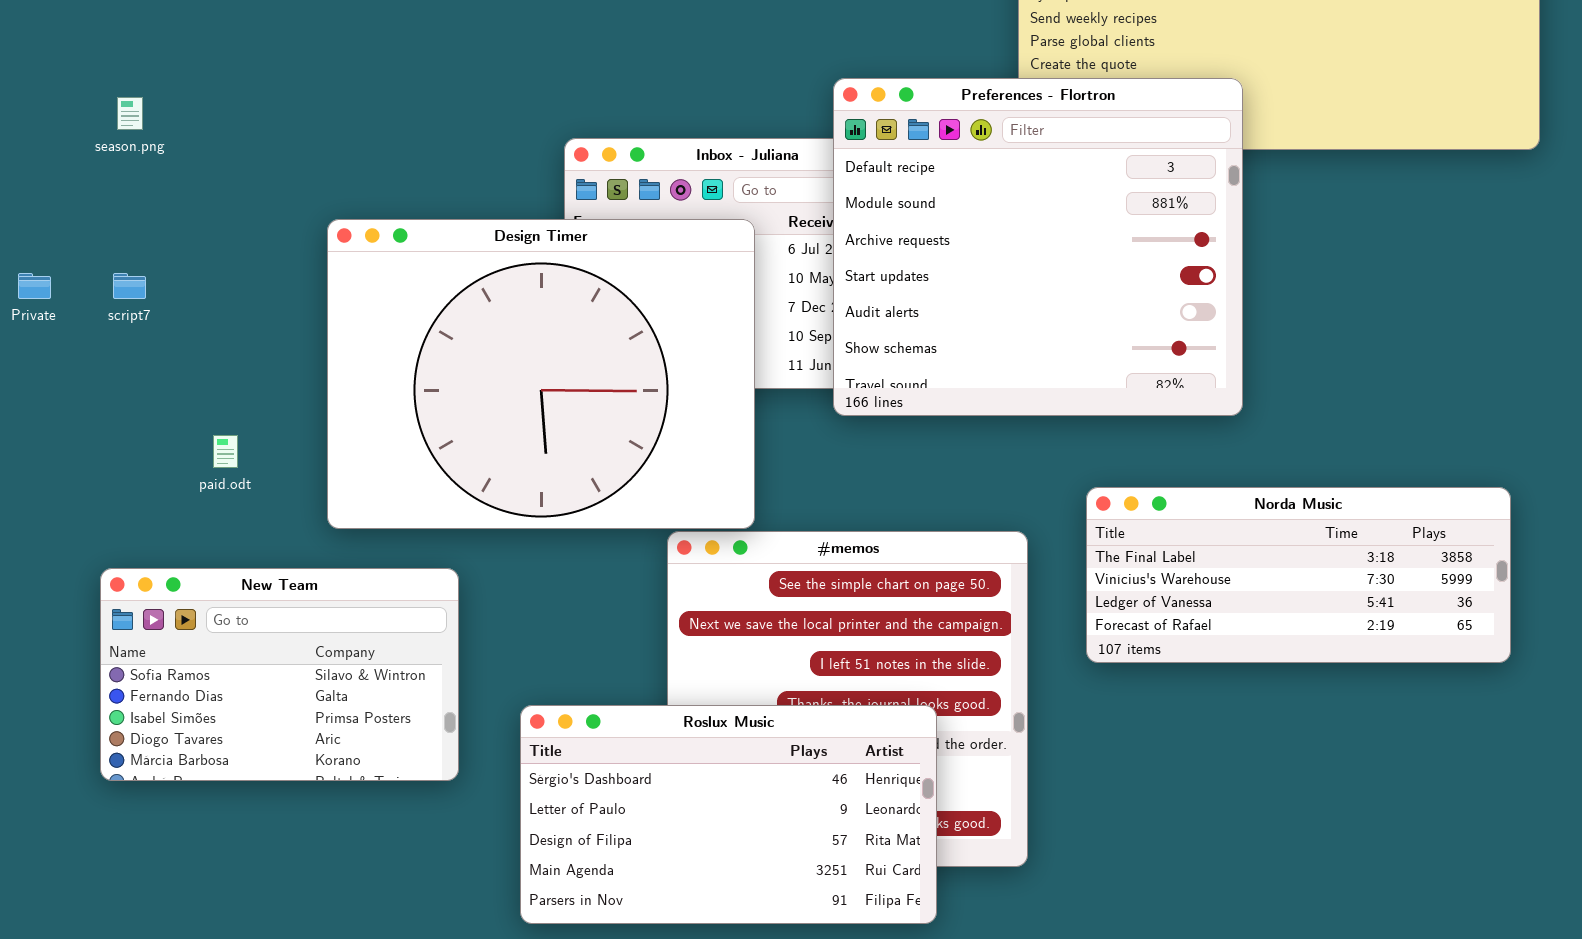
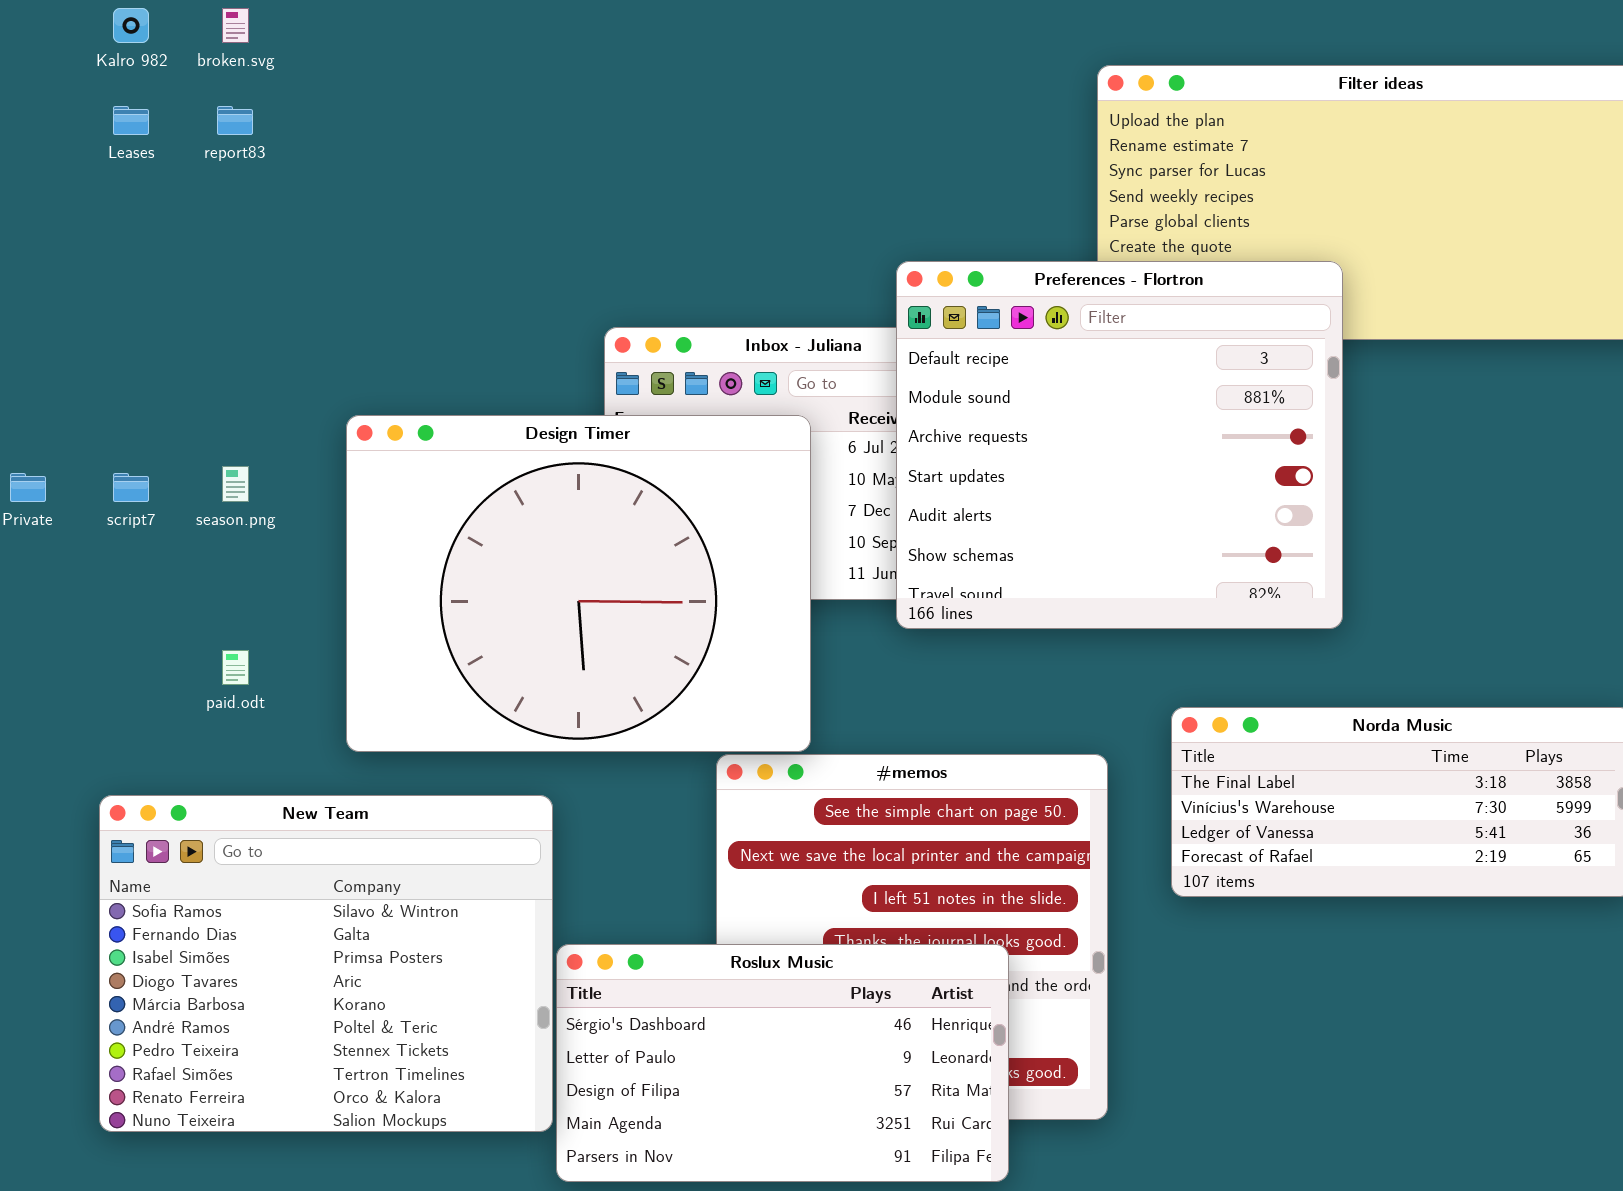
season.png: [117,97,143,130] -> [222,466,249,502], moved
New Team: [100,568,459,781] -> [99,795,553,1132], resized

